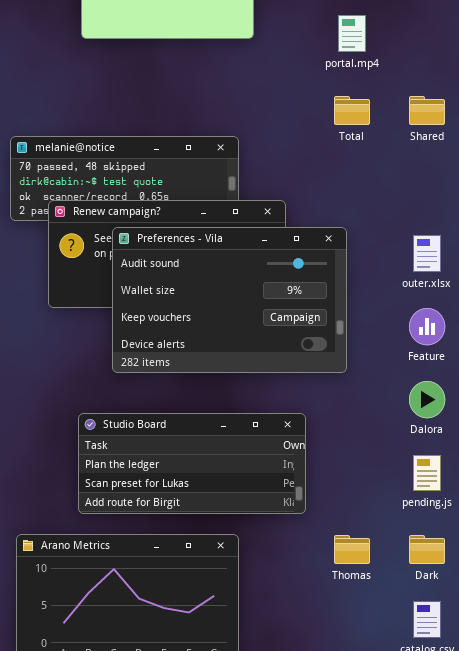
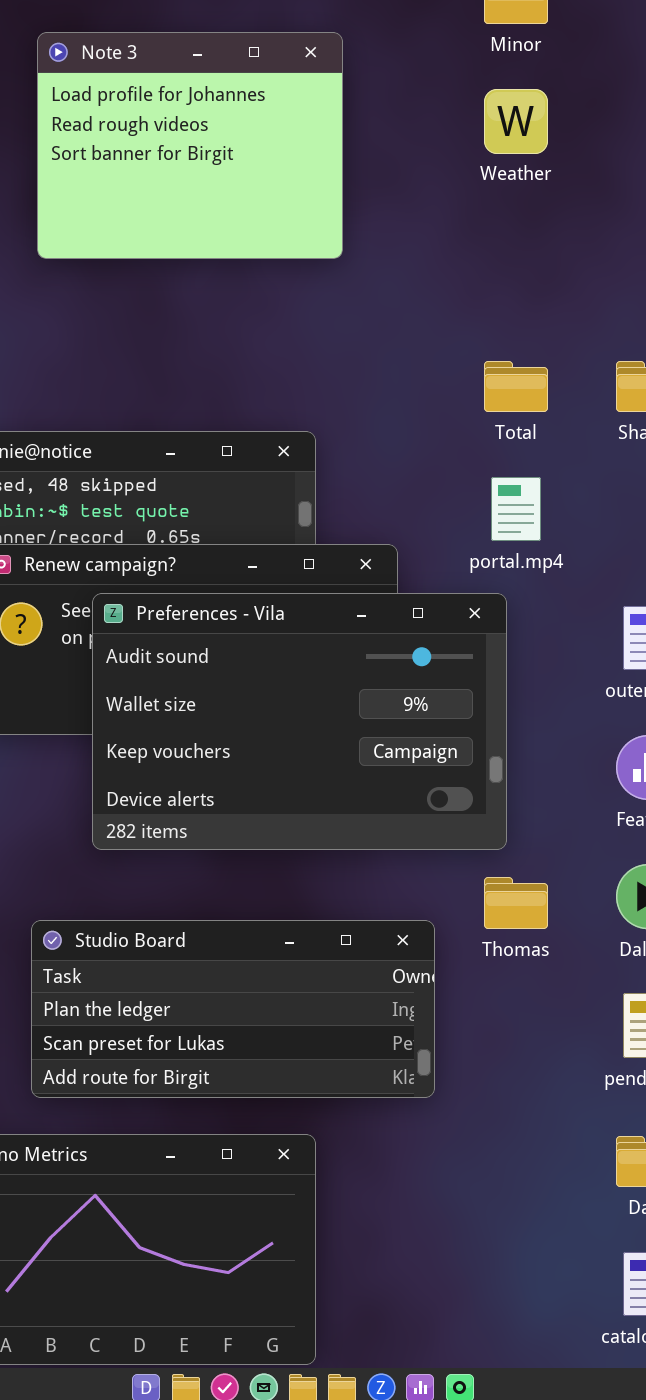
portal.mp4: [338,15,366,52] -> [491,477,541,541], moved
Thomas: [334,535,370,564] -> [484,877,548,929], moved

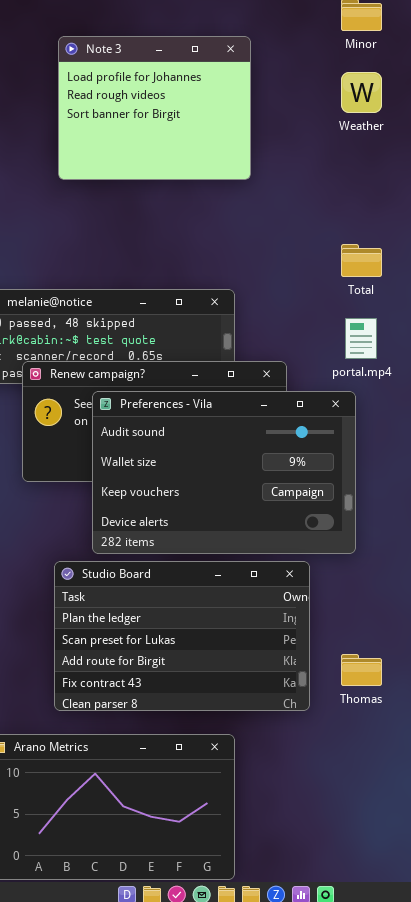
Thomas: [484,877,548,929] -> [341,654,382,686], moved
Studio Board: [31,920,435,1098] -> [54,561,310,711], resized

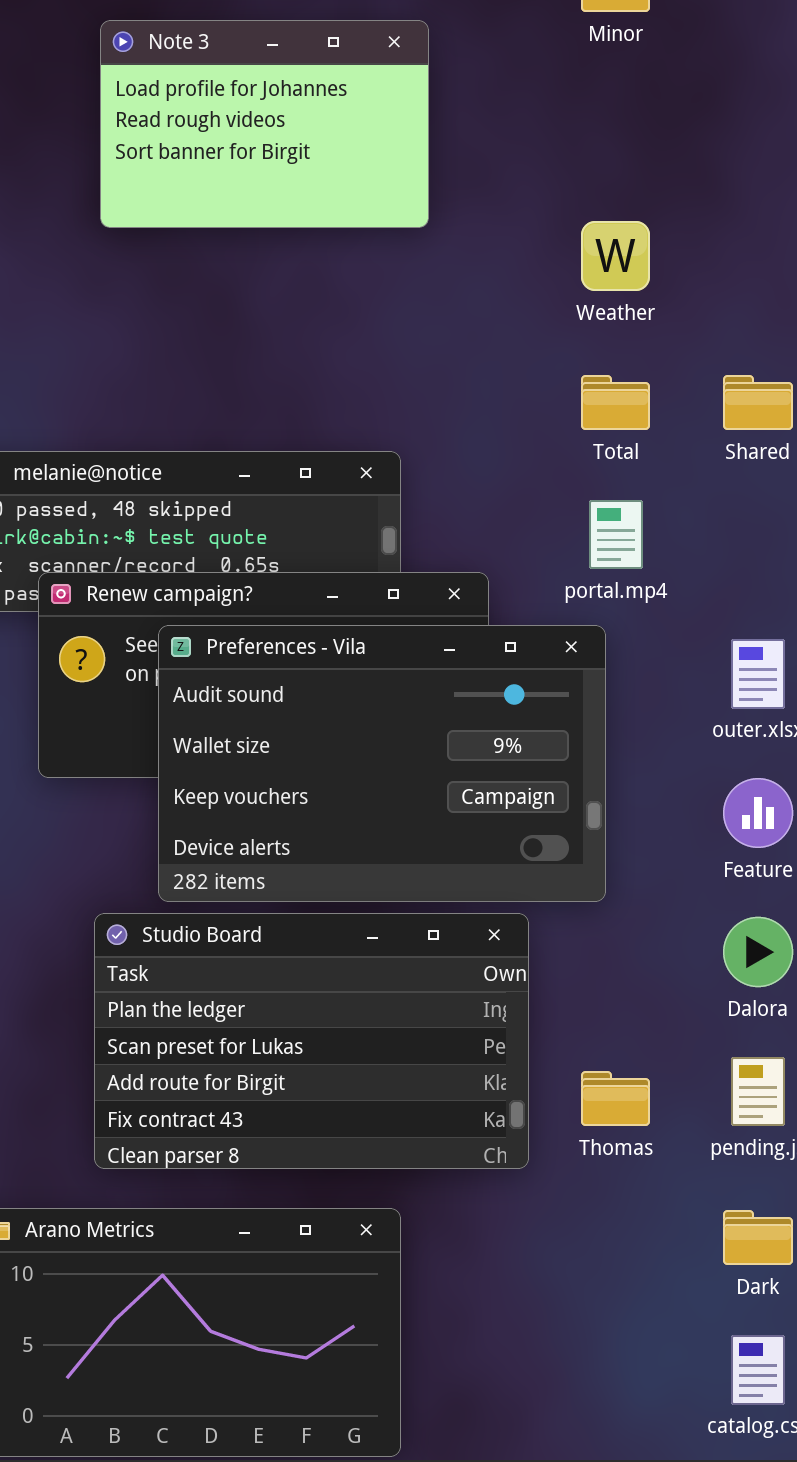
Note 3: [58,36,251,180] -> [100,20,429,228], resized
Weather: [341,72,382,113] -> [581,221,650,291], moved

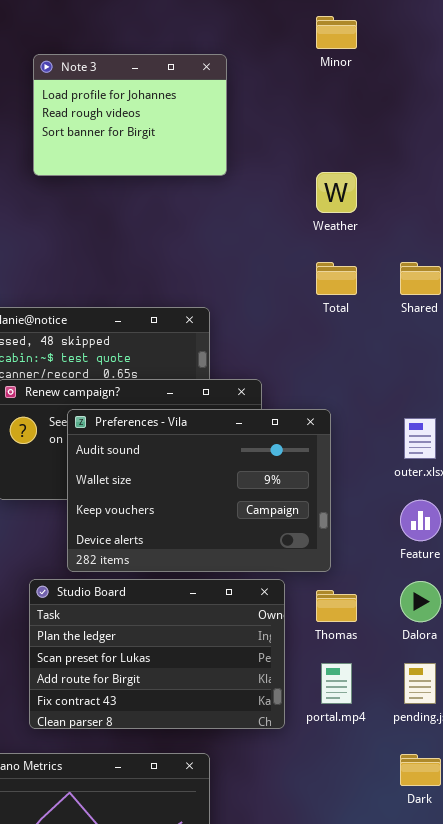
portal.mp4: [589,500,643,569] -> [321,663,352,704], moved
Thomas: [581,1071,650,1126] -> [316,590,357,622], moved

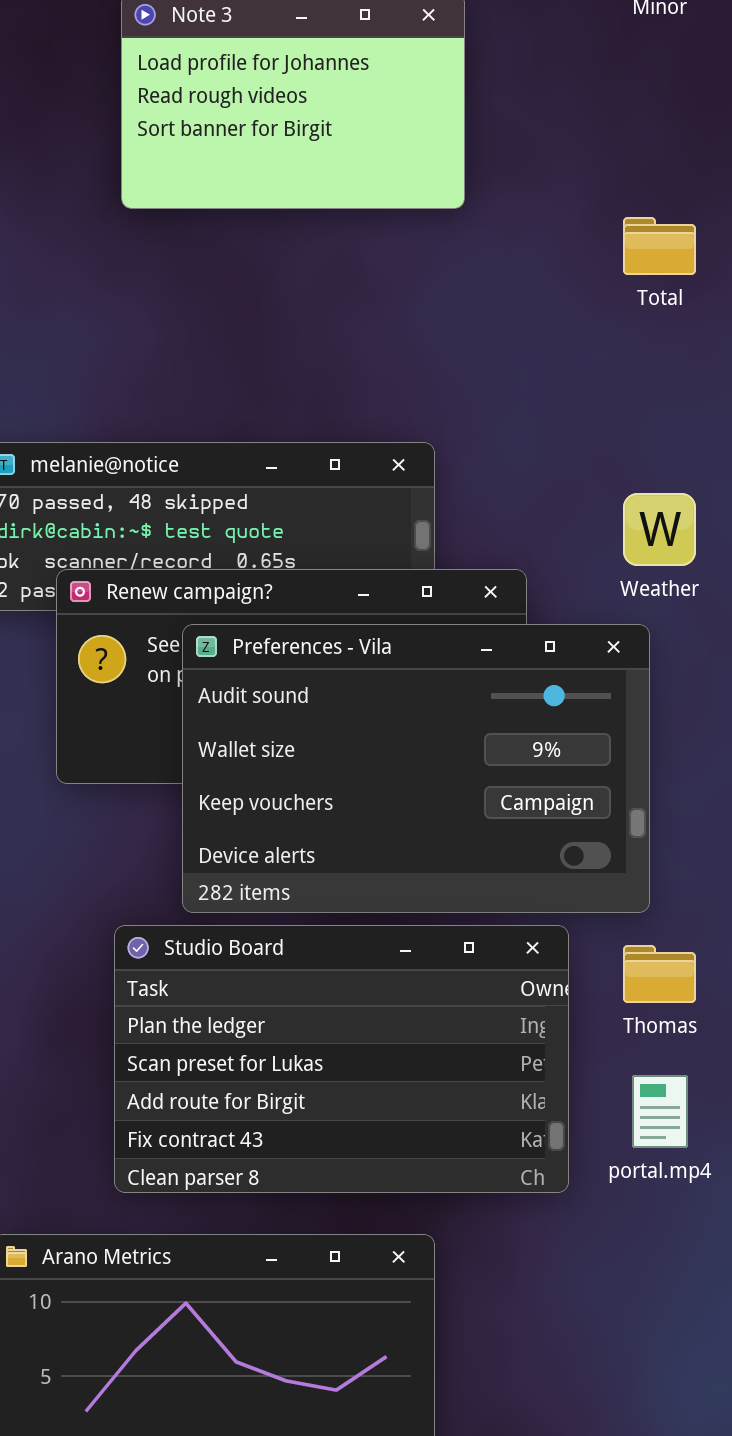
Weather: [316,172,357,213] -> [623,493,696,566], moved
Total: [316,262,357,295] -> [623,217,696,275], moved

